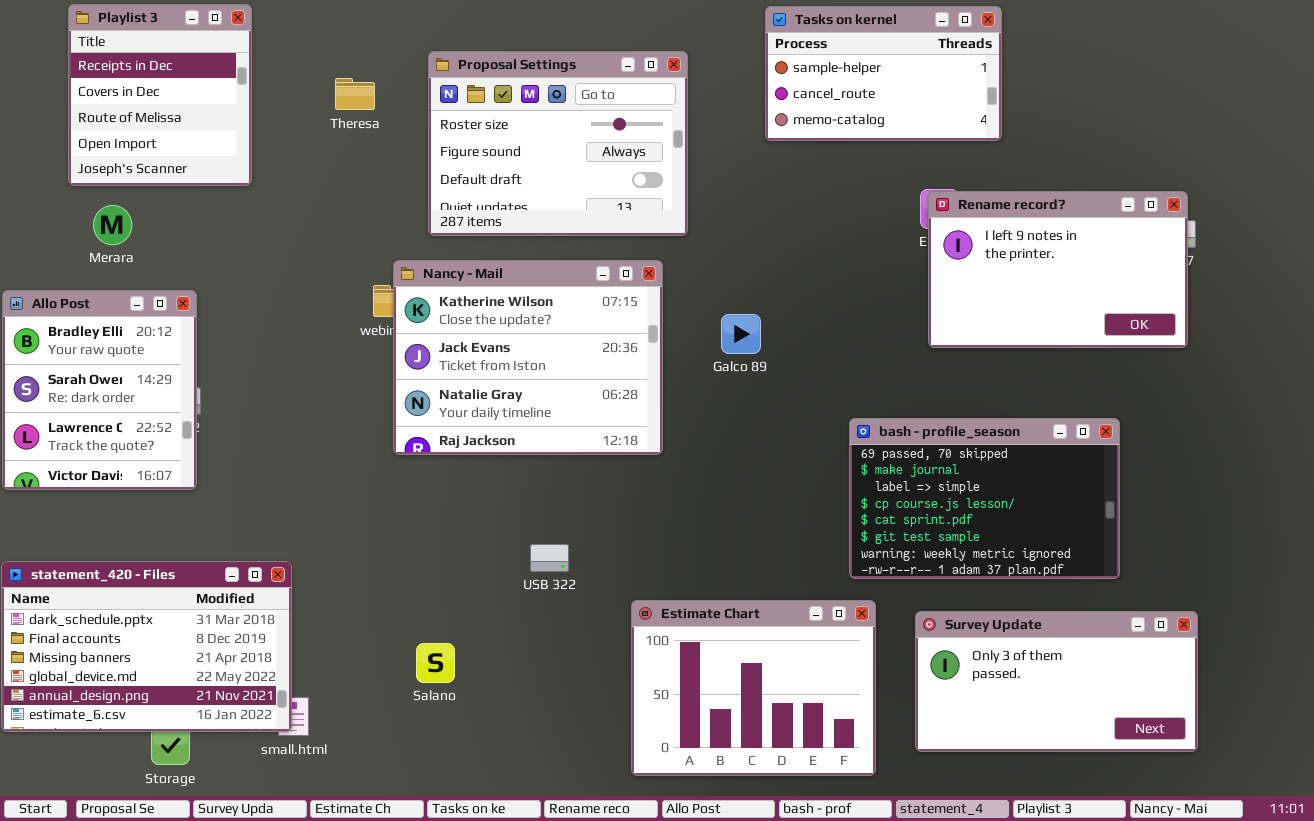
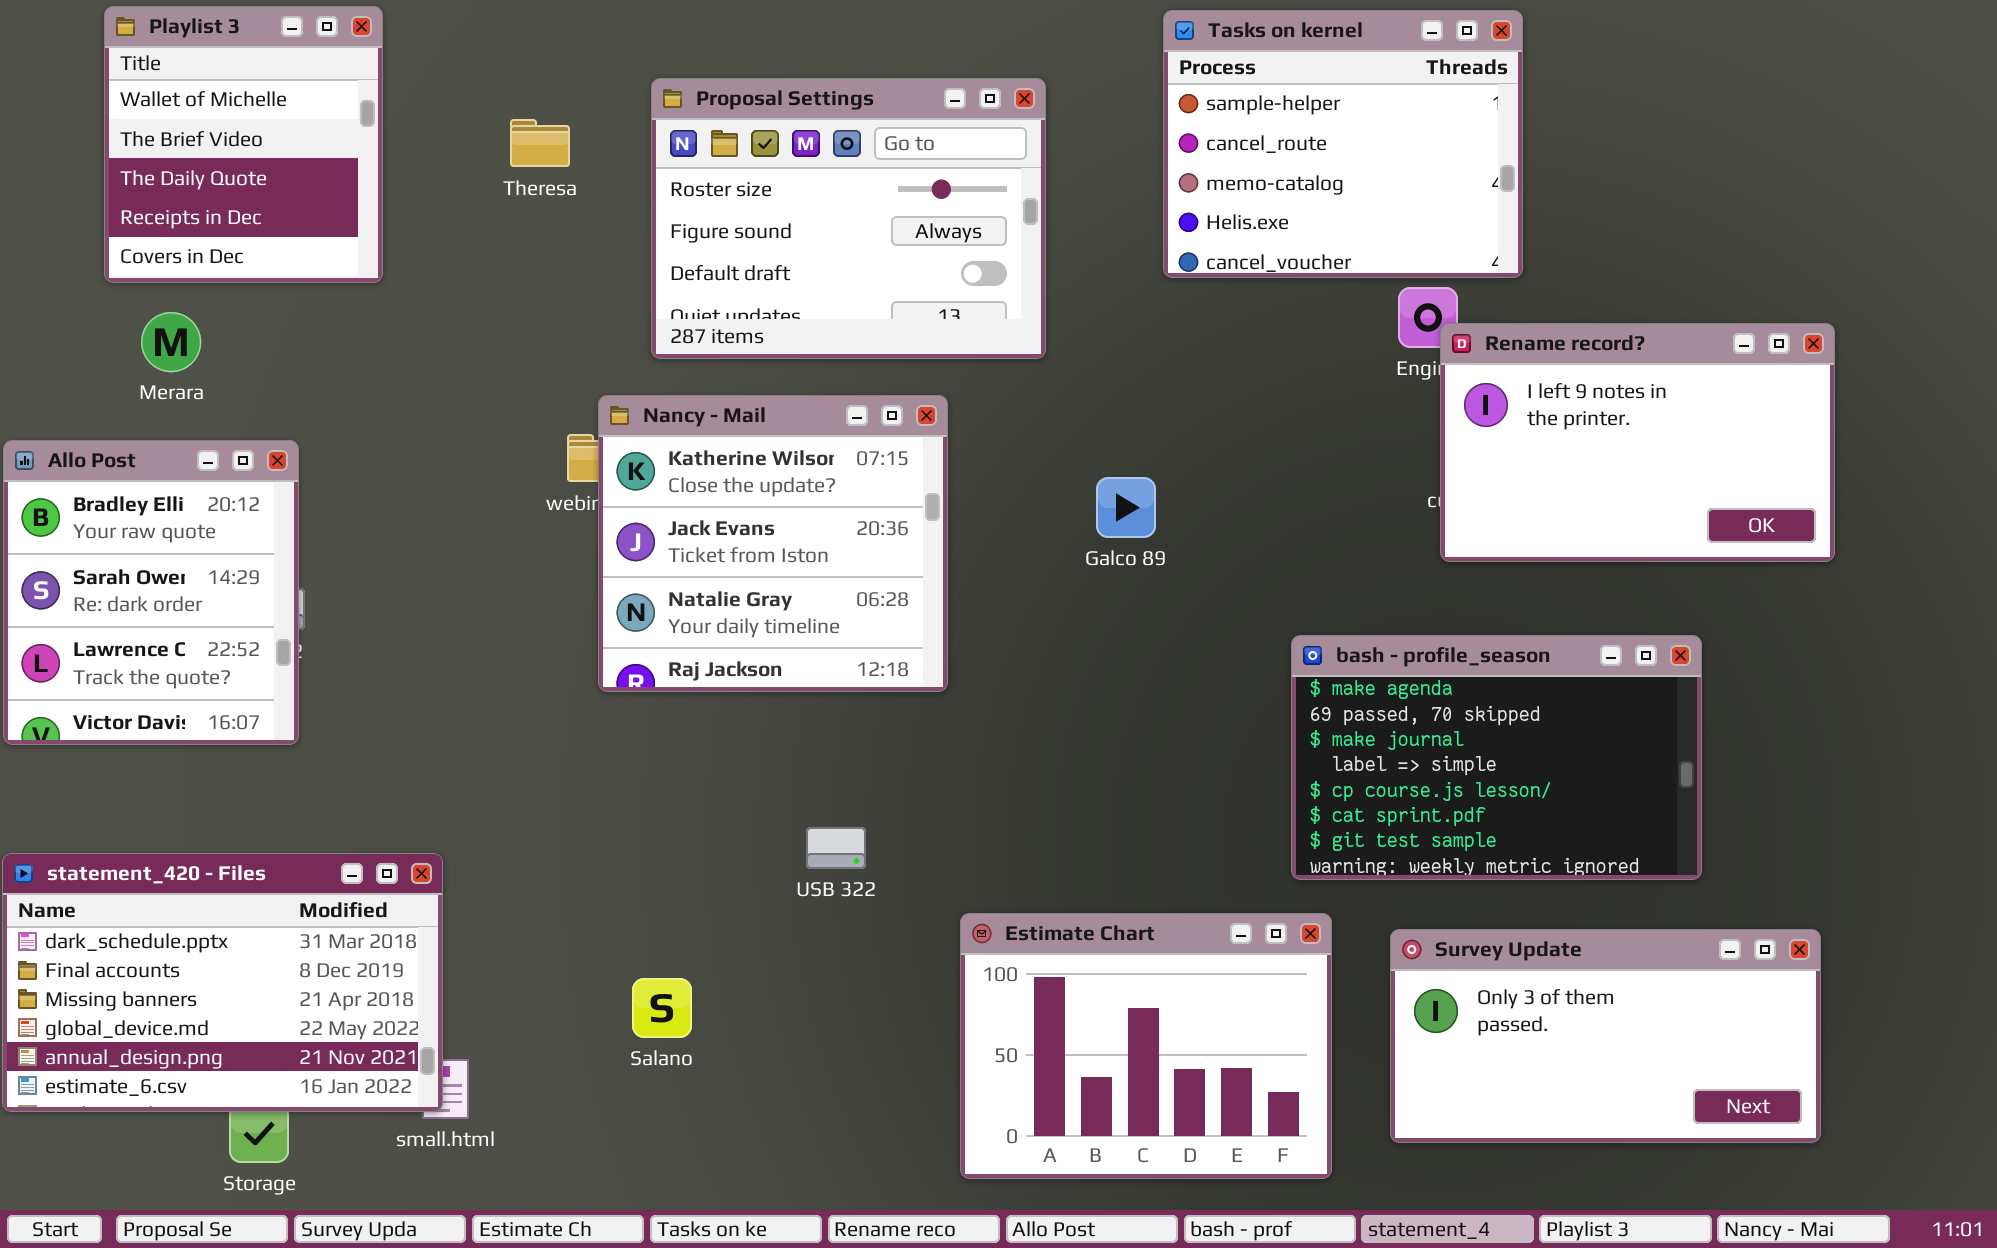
Playlist 3: [68,4,252,186] -> [104,6,383,283], scrolled up 3 rows
Tasks on kernel: [765,6,1002,141] -> [1163,10,1523,278], resized
Rename record?: [928,191,1188,348] -> [1440,323,1835,562], moved
Nancy - Mail: [393,260,663,455] -> [598,395,948,692], resized
bash - profile_season: [849,418,1120,579] -> [1291,635,1702,880], scrolled up 1 row

